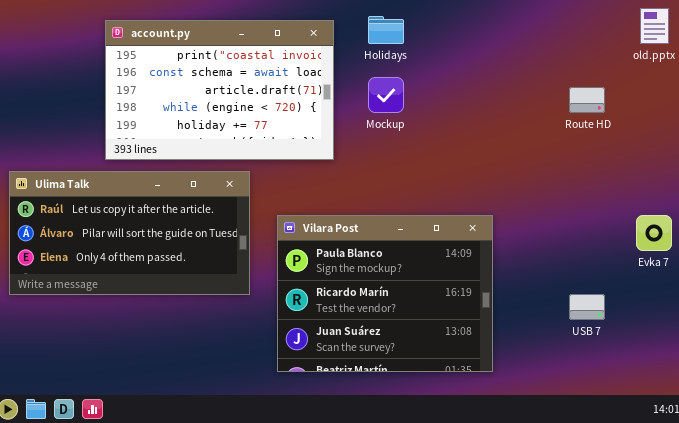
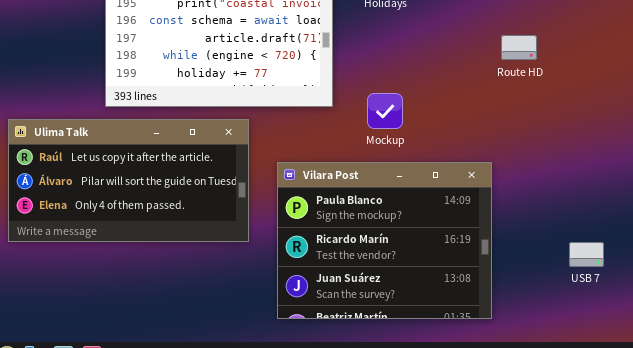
Mockup: [368,77,404,113] -> [367,93,403,129], moved
Route HD: [569,87,605,113] -> [501,35,537,60], moved

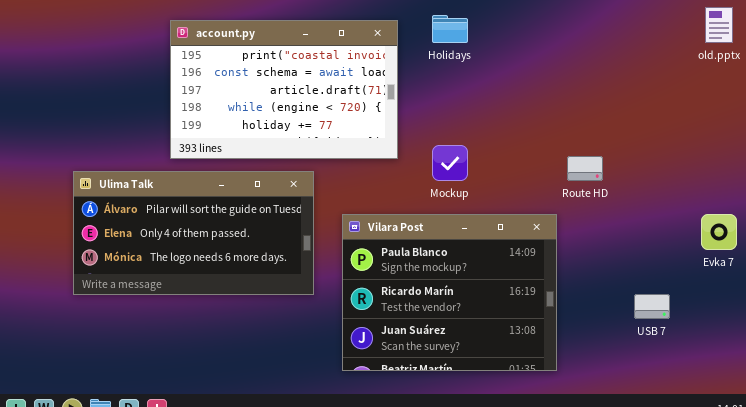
Route HD: [501,35,537,60] -> [567,156,603,181], moved
Ulima Talk: [8,119,249,242] -> [73,171,314,295], scrolled down 1 row

